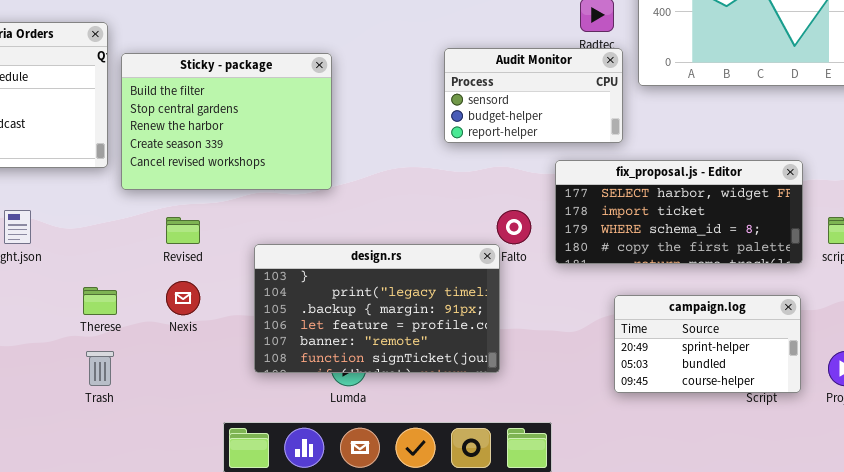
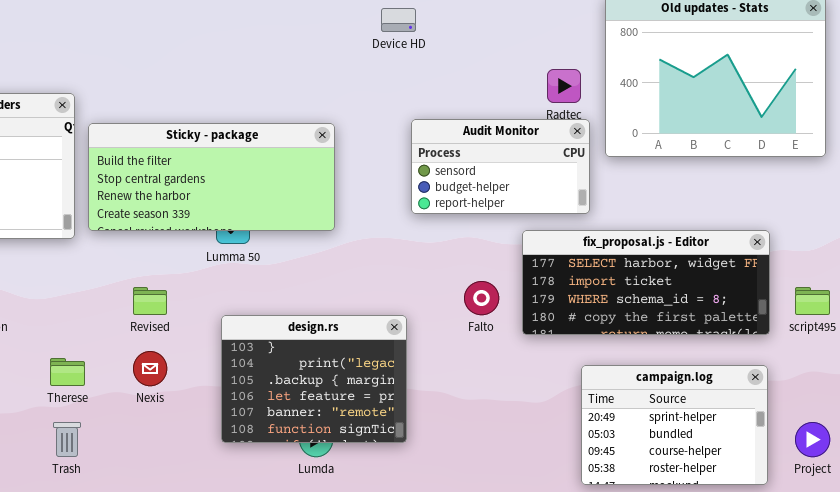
Sticky - package: [121,53,332,190] -> [88,123,335,231], resized
design.rs: [254,244,500,373] -> [221,315,407,443], resized
campaign.log: [614,295,801,393] -> [581,365,768,485], resized

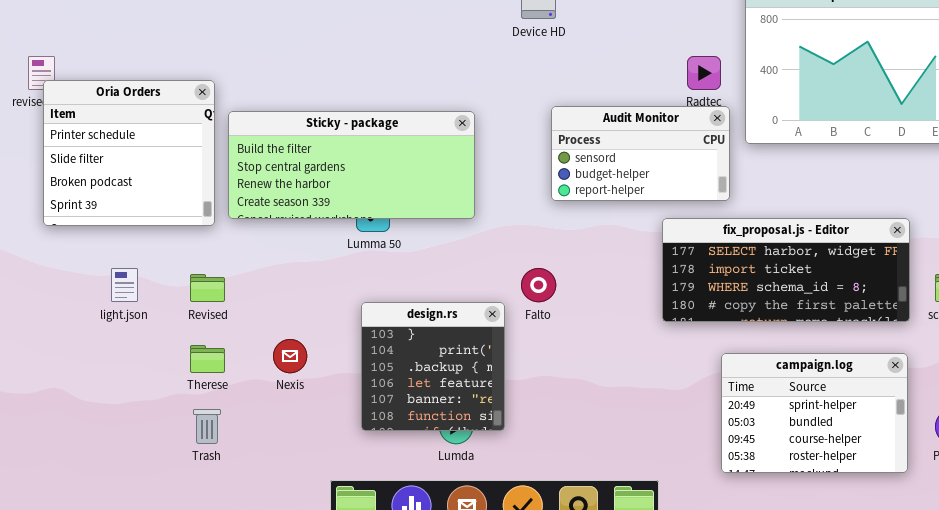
Falto: [464,281,499,315] -> [521,268,556,302], moved
Revised: [133,287,167,315] -> [190,274,225,302], moved
design.rs: [221,315,407,443] -> [361,302,505,431], resized

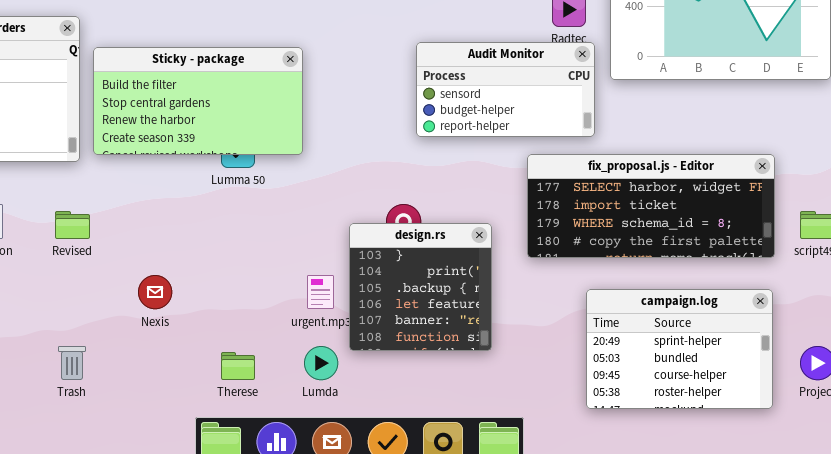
Sticky - package: [228,111,475,219] -> [93,47,303,155], resized
design.rs: [361,302,505,431] -> [349,223,492,351], moved
Therese: [190,345,225,373] -> [221,352,255,380], moved

